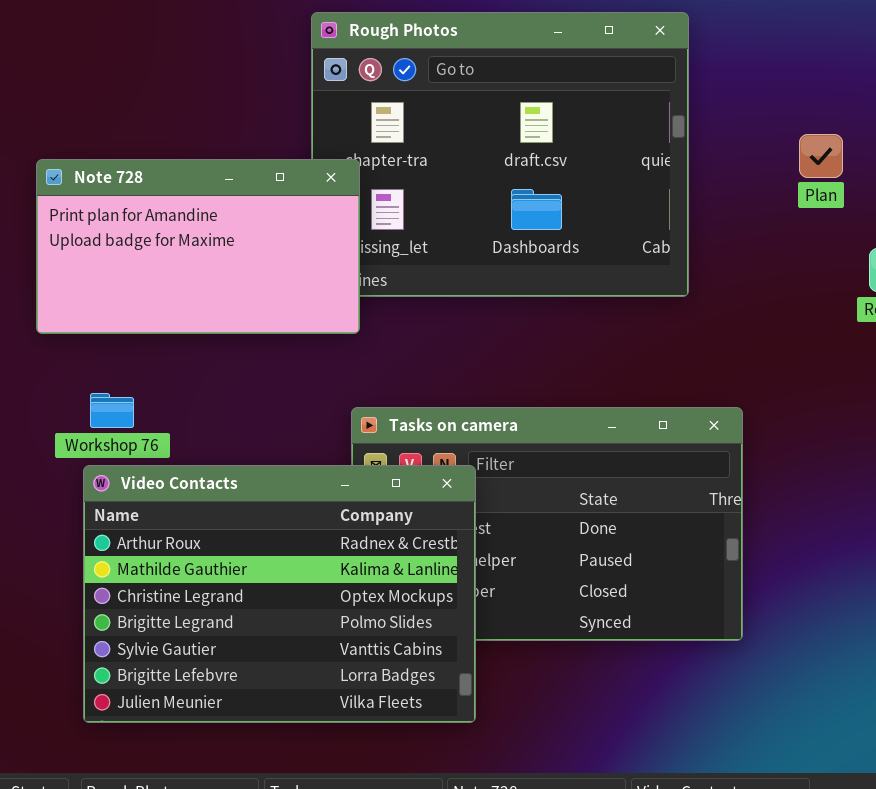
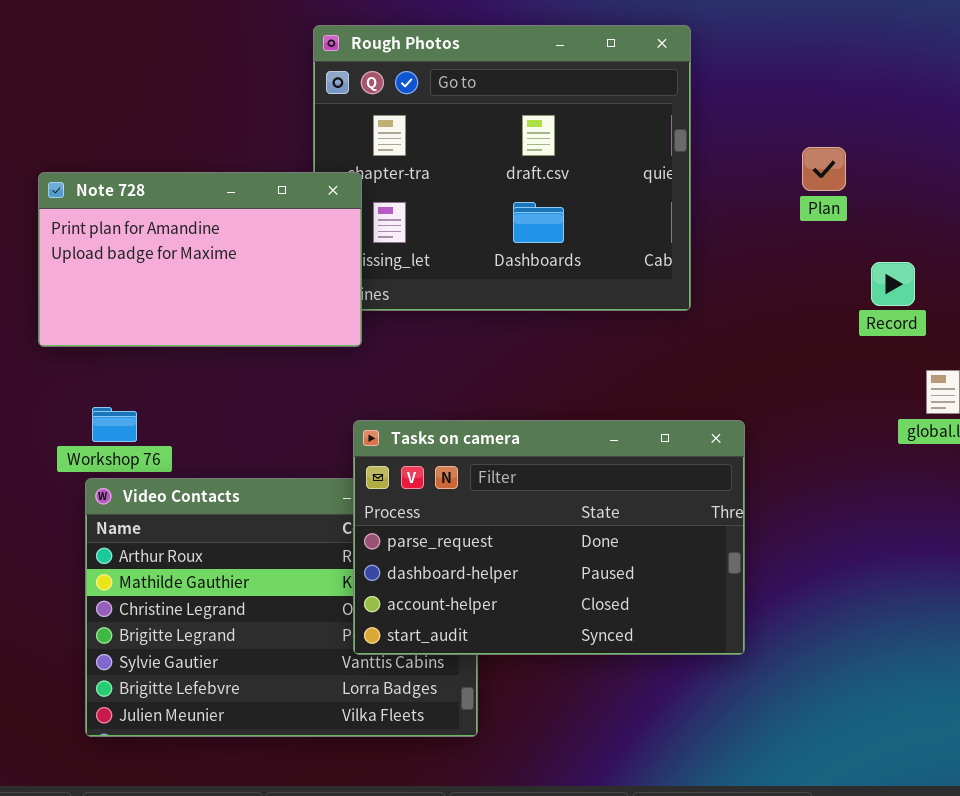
Tasks on camera: [351,407,743,641] -> [353,420,745,655], raised

